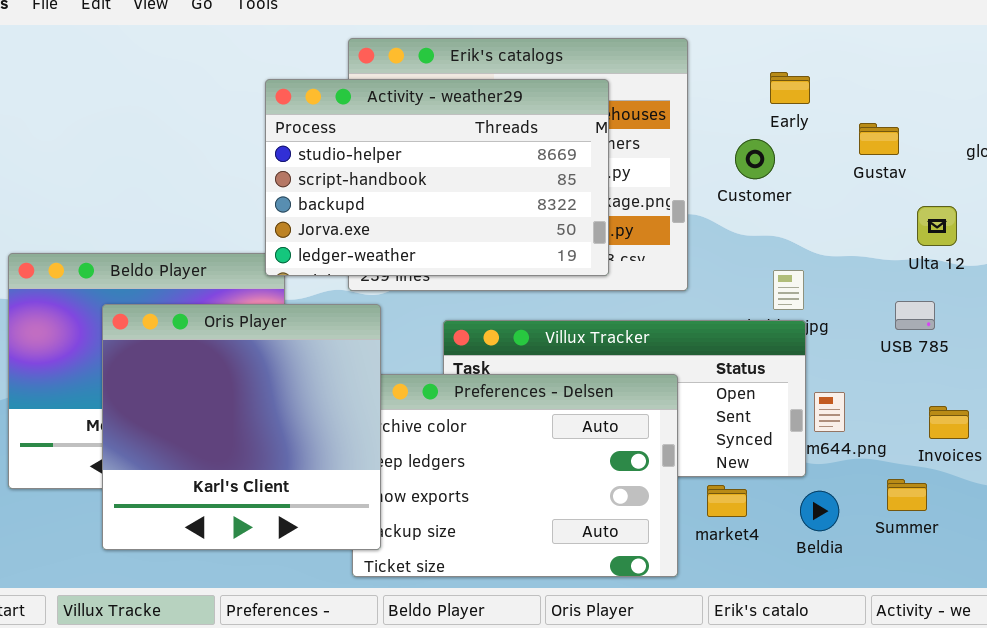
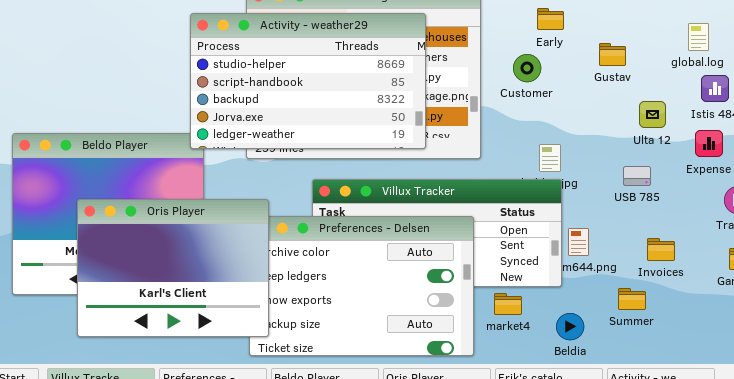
Oris Player: [102,304,381,550] -> [77,199,269,337], resized
Beldia: [800,491,839,531] -> [556,313,584,340], moved

